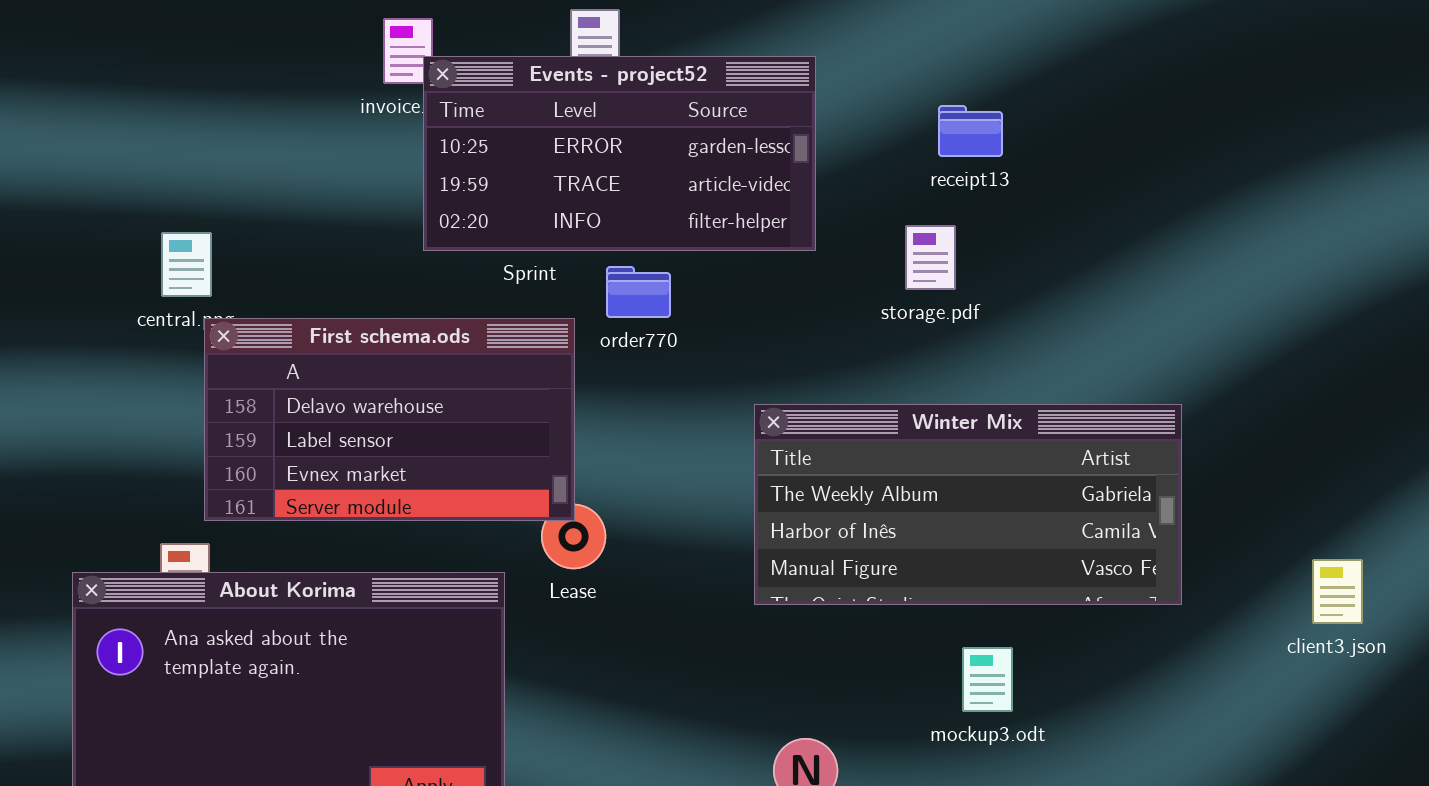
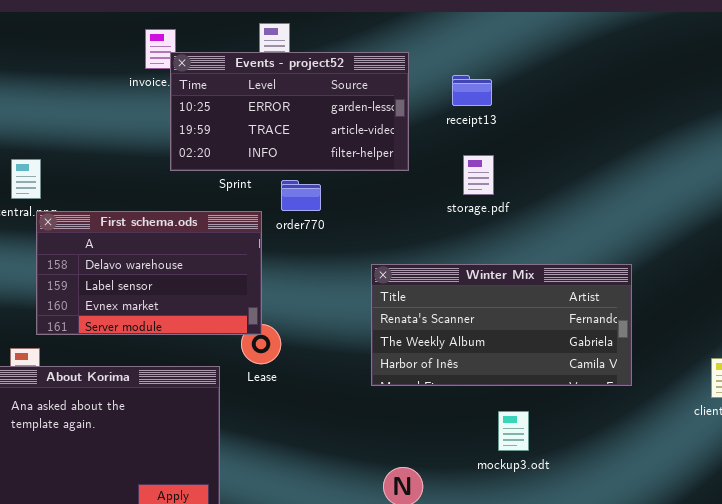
receipt13: [938,105,1003,157] -> [452,75,492,106], moved
Winter Mix: [754,404,1182,605] -> [371,264,632,386], scrolled up 1 row

